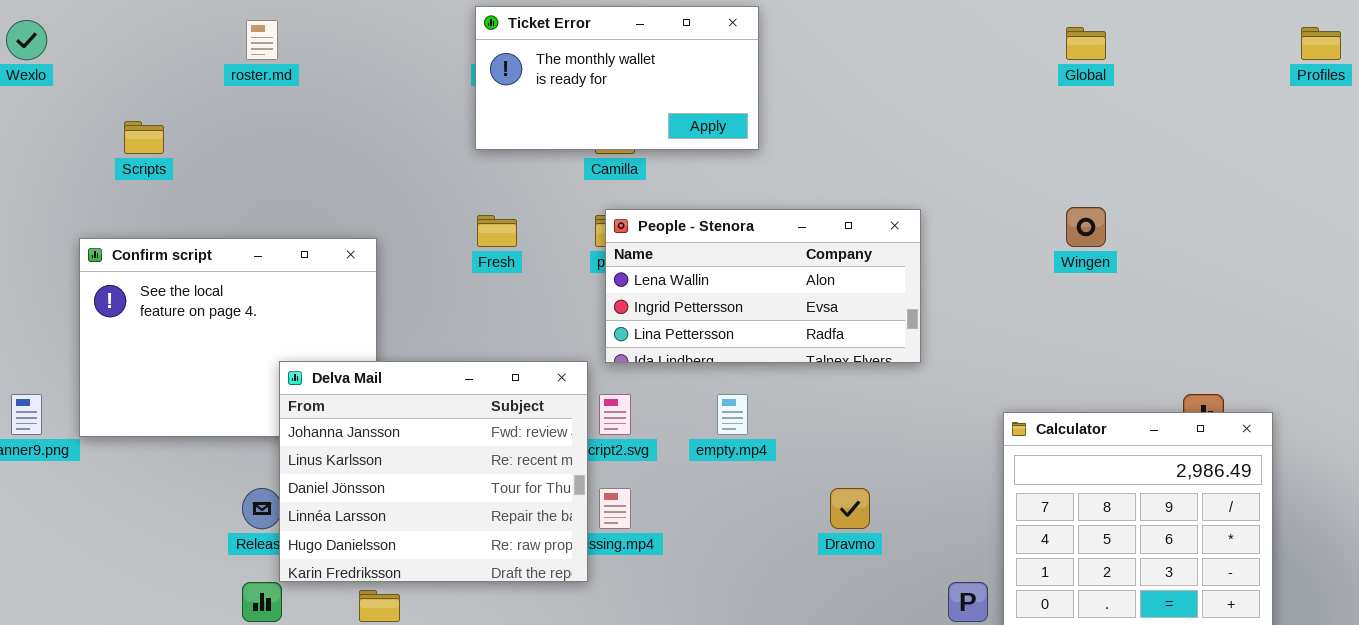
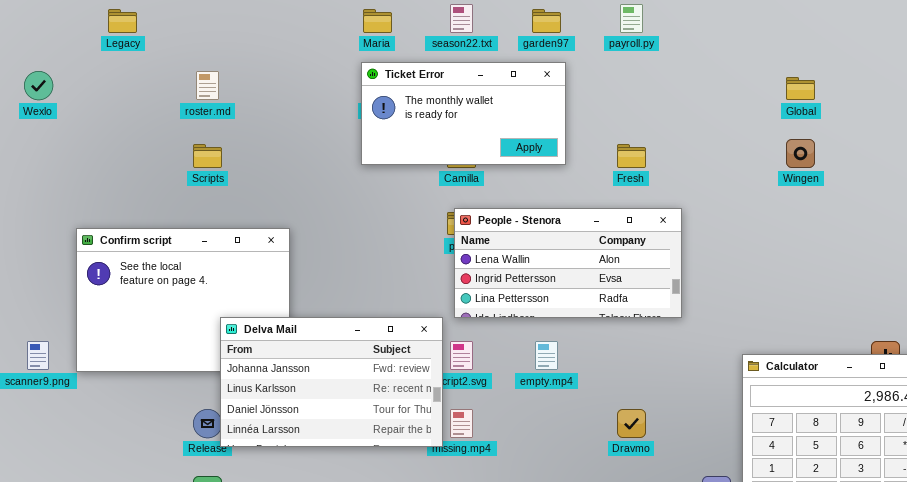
Scripts: [124,121,164,154] -> [193,144,222,168], moved
Wingen: [1066,207,1106,247] -> [786,139,815,168], moved
Fresh: [477,215,517,247] -> [617,144,646,168], moved
Delva Mail: [279,361,588,582] -> [220,317,443,447], resized

